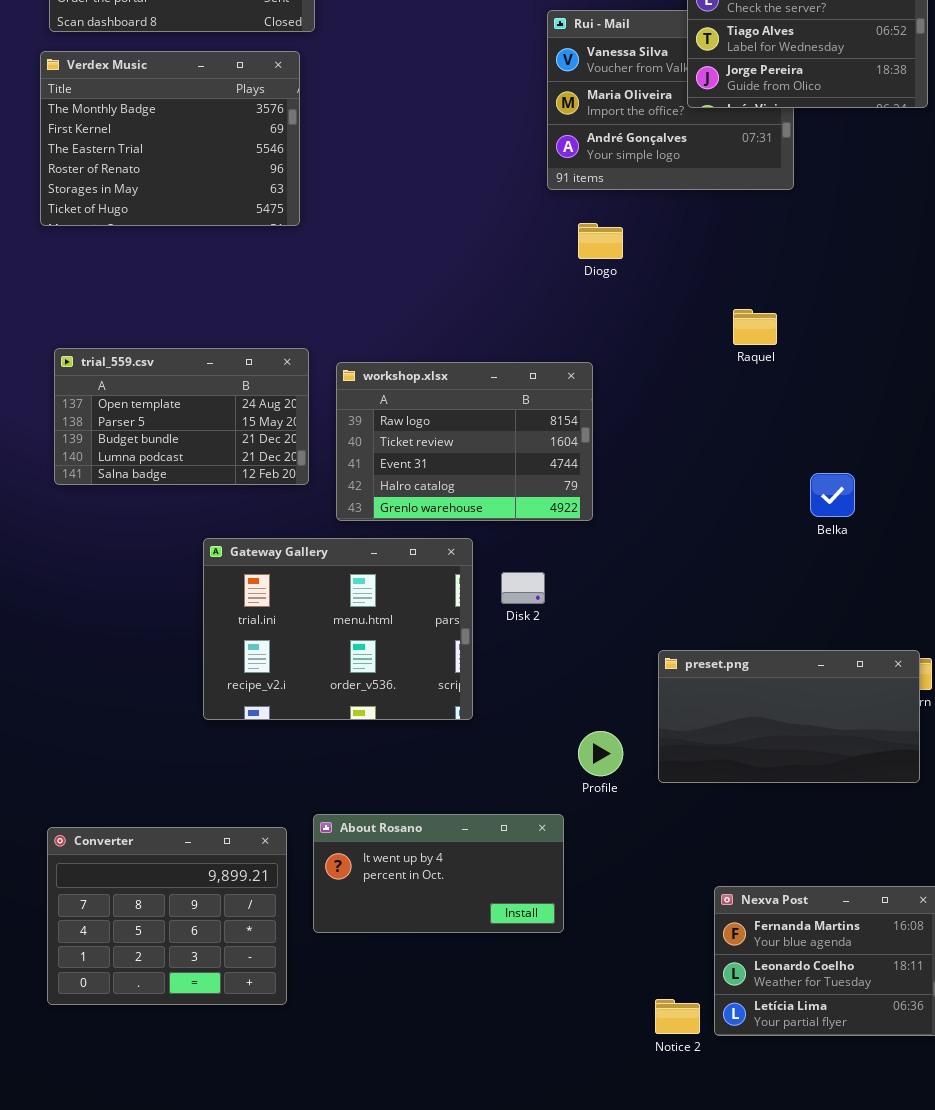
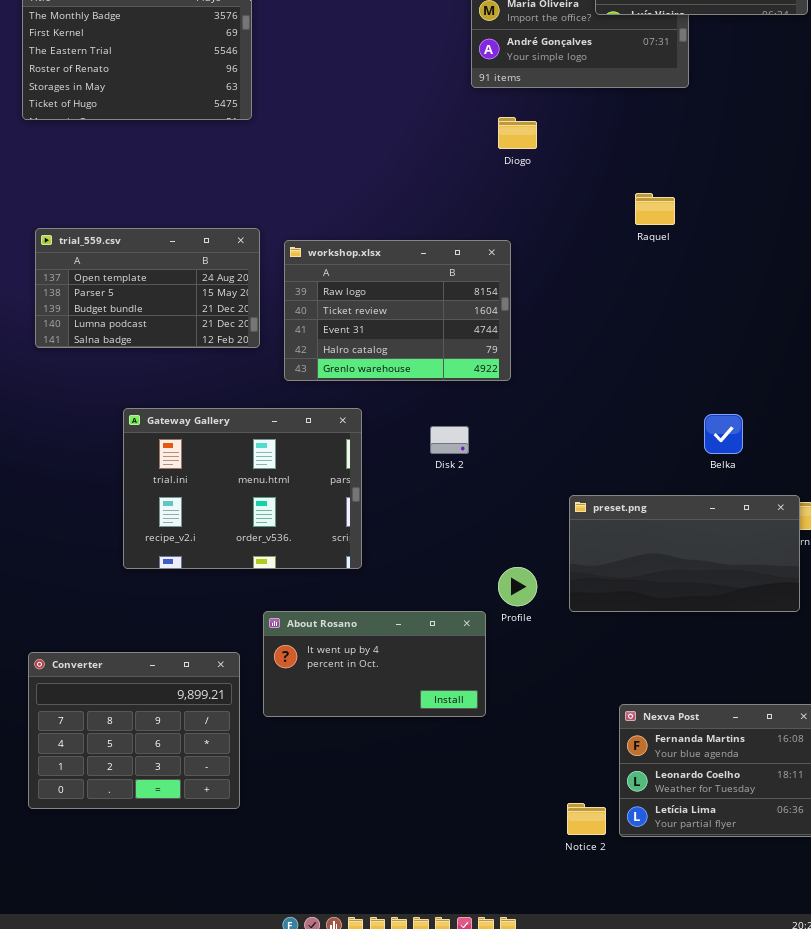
Belka: [810,473,855,517] -> [704,414,743,454], moved
Gateway Gallery: [203,538,473,720] -> [123,408,362,569], moved
About Rosano: [313,814,564,933] -> [263,611,486,717], moved

